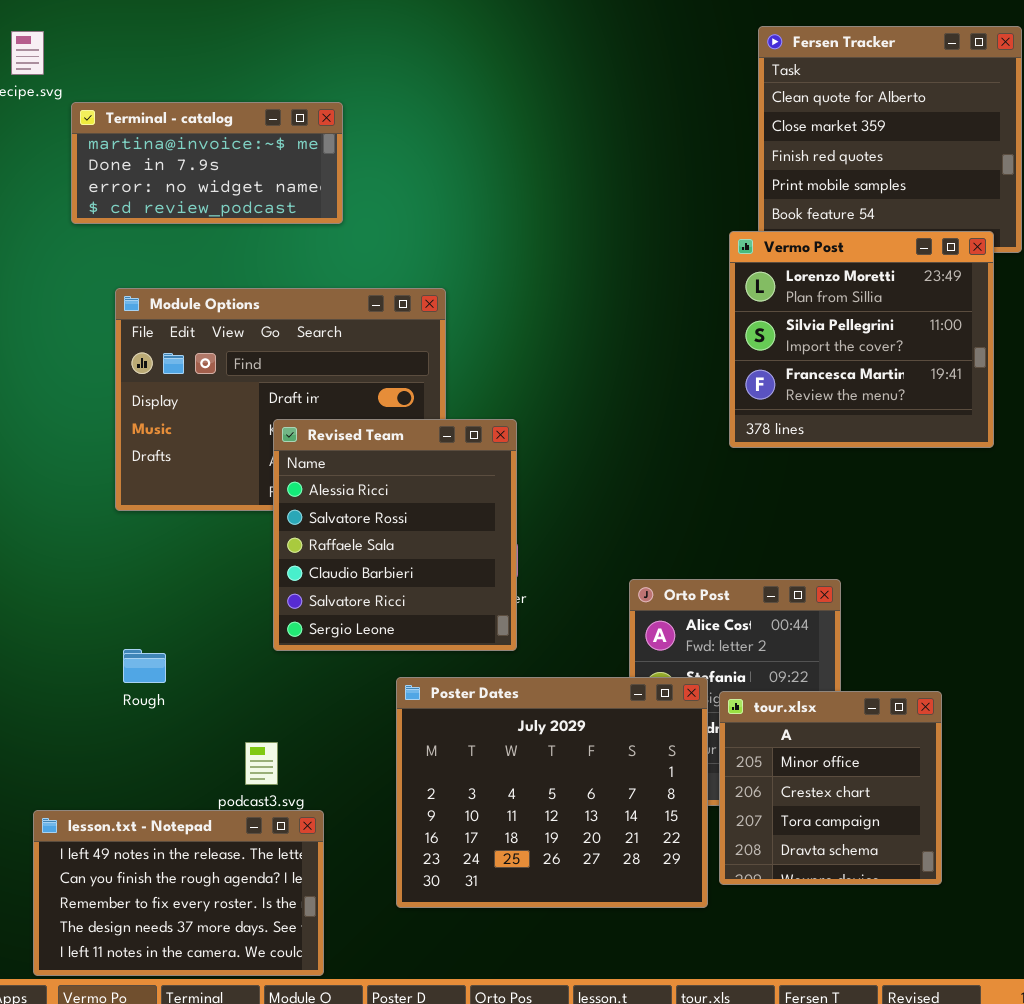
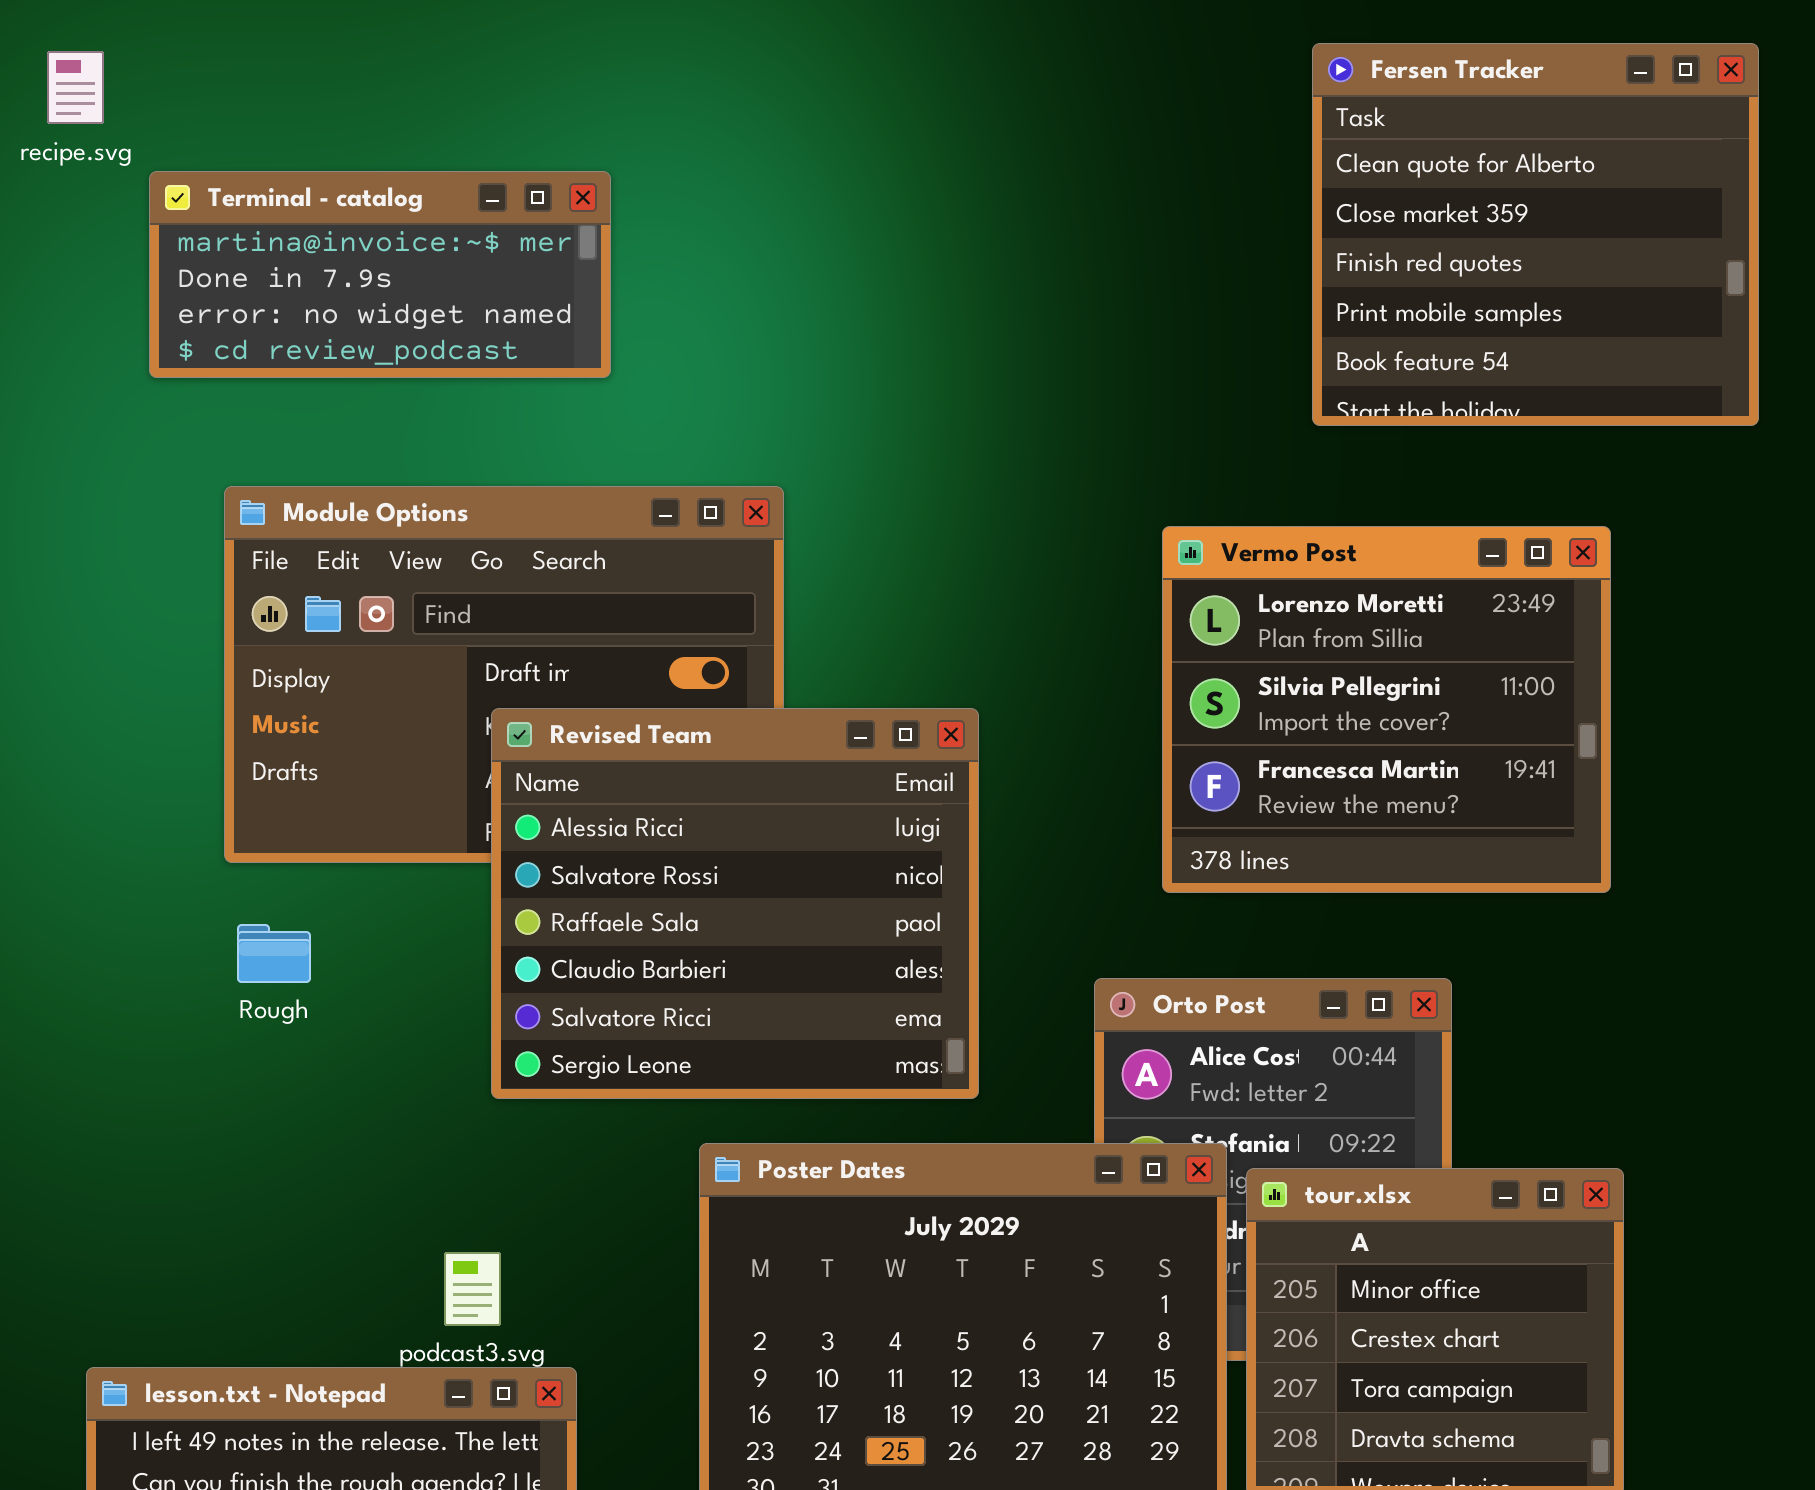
Vermo Post: [729,231,994,448] -> [1162,526,1611,893], moved
Revised Team: [273,419,517,651] -> [491,708,979,1099], resized
Rough: [123,649,166,683] -> [237,924,311,983], moved

